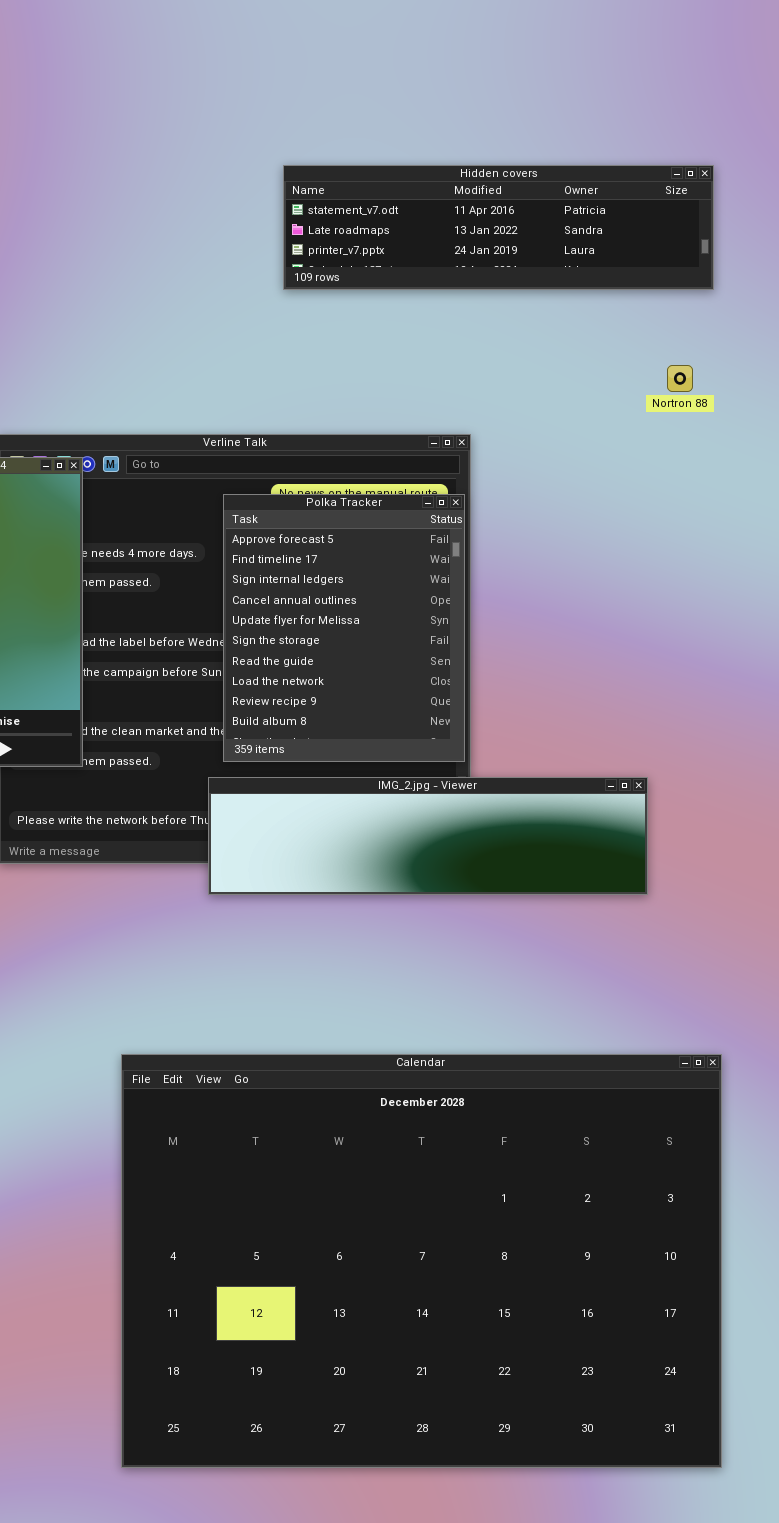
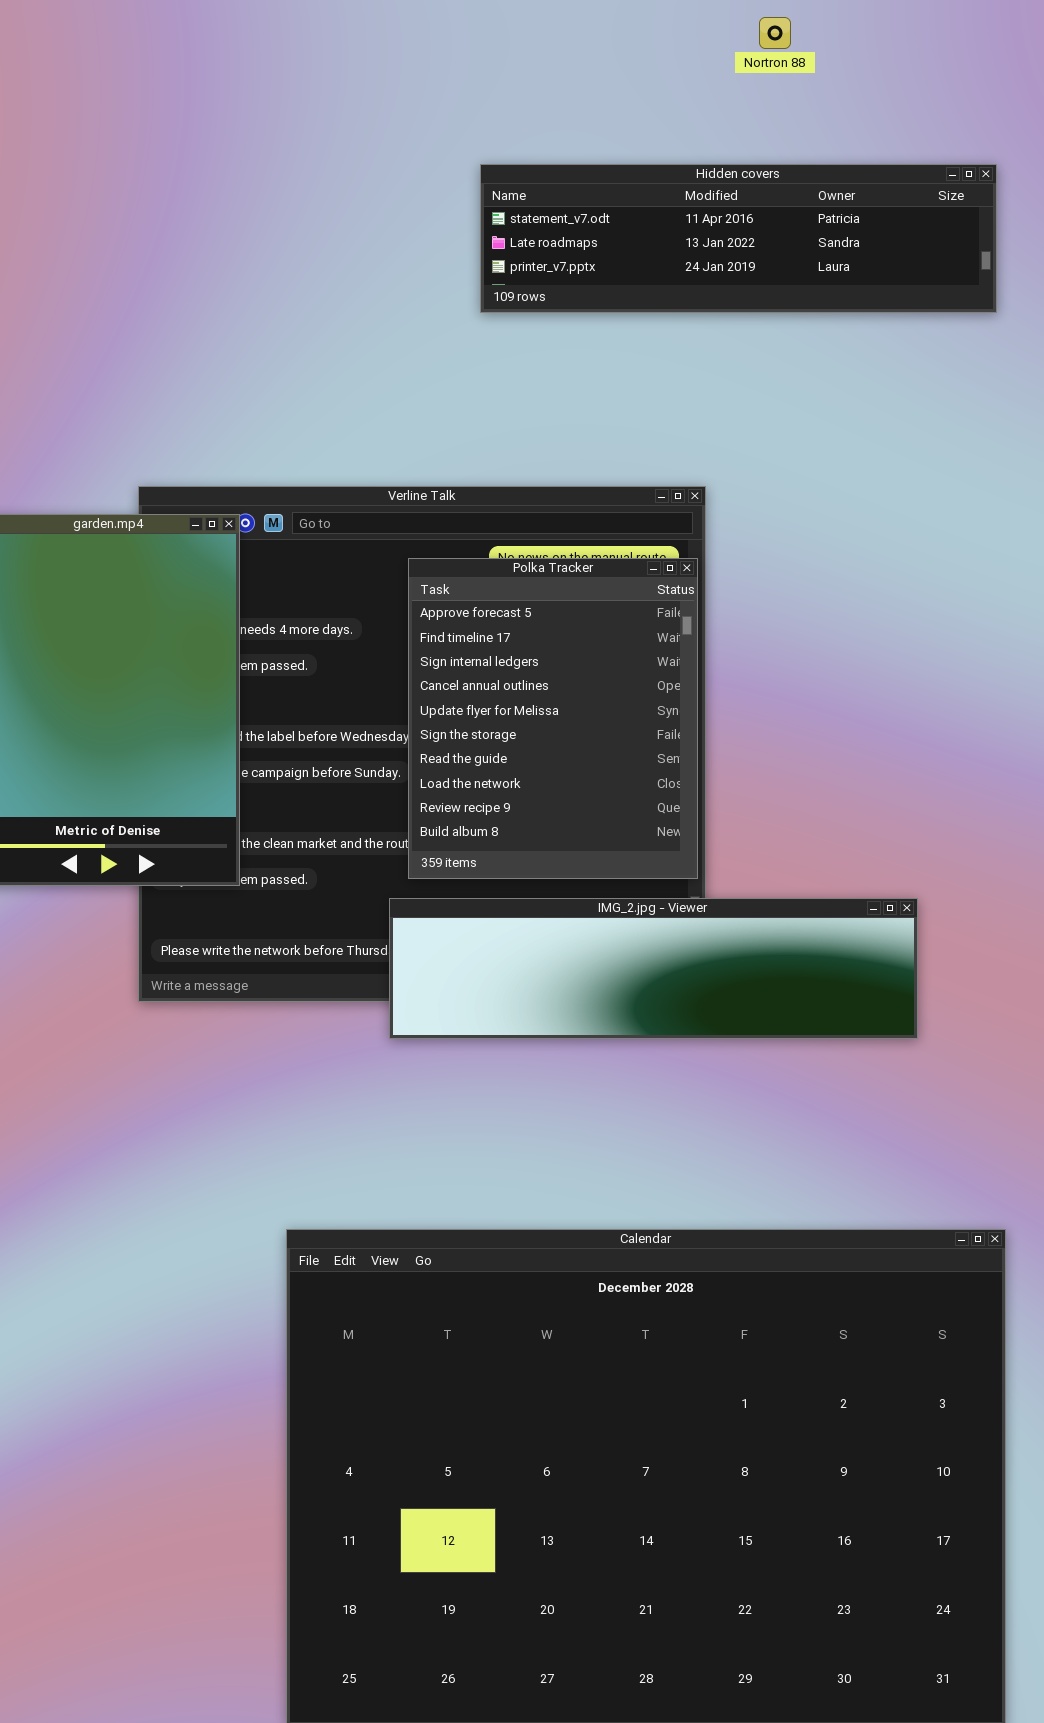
Nortron 88: [667,365,693,392] -> [759,17,791,49], moved

